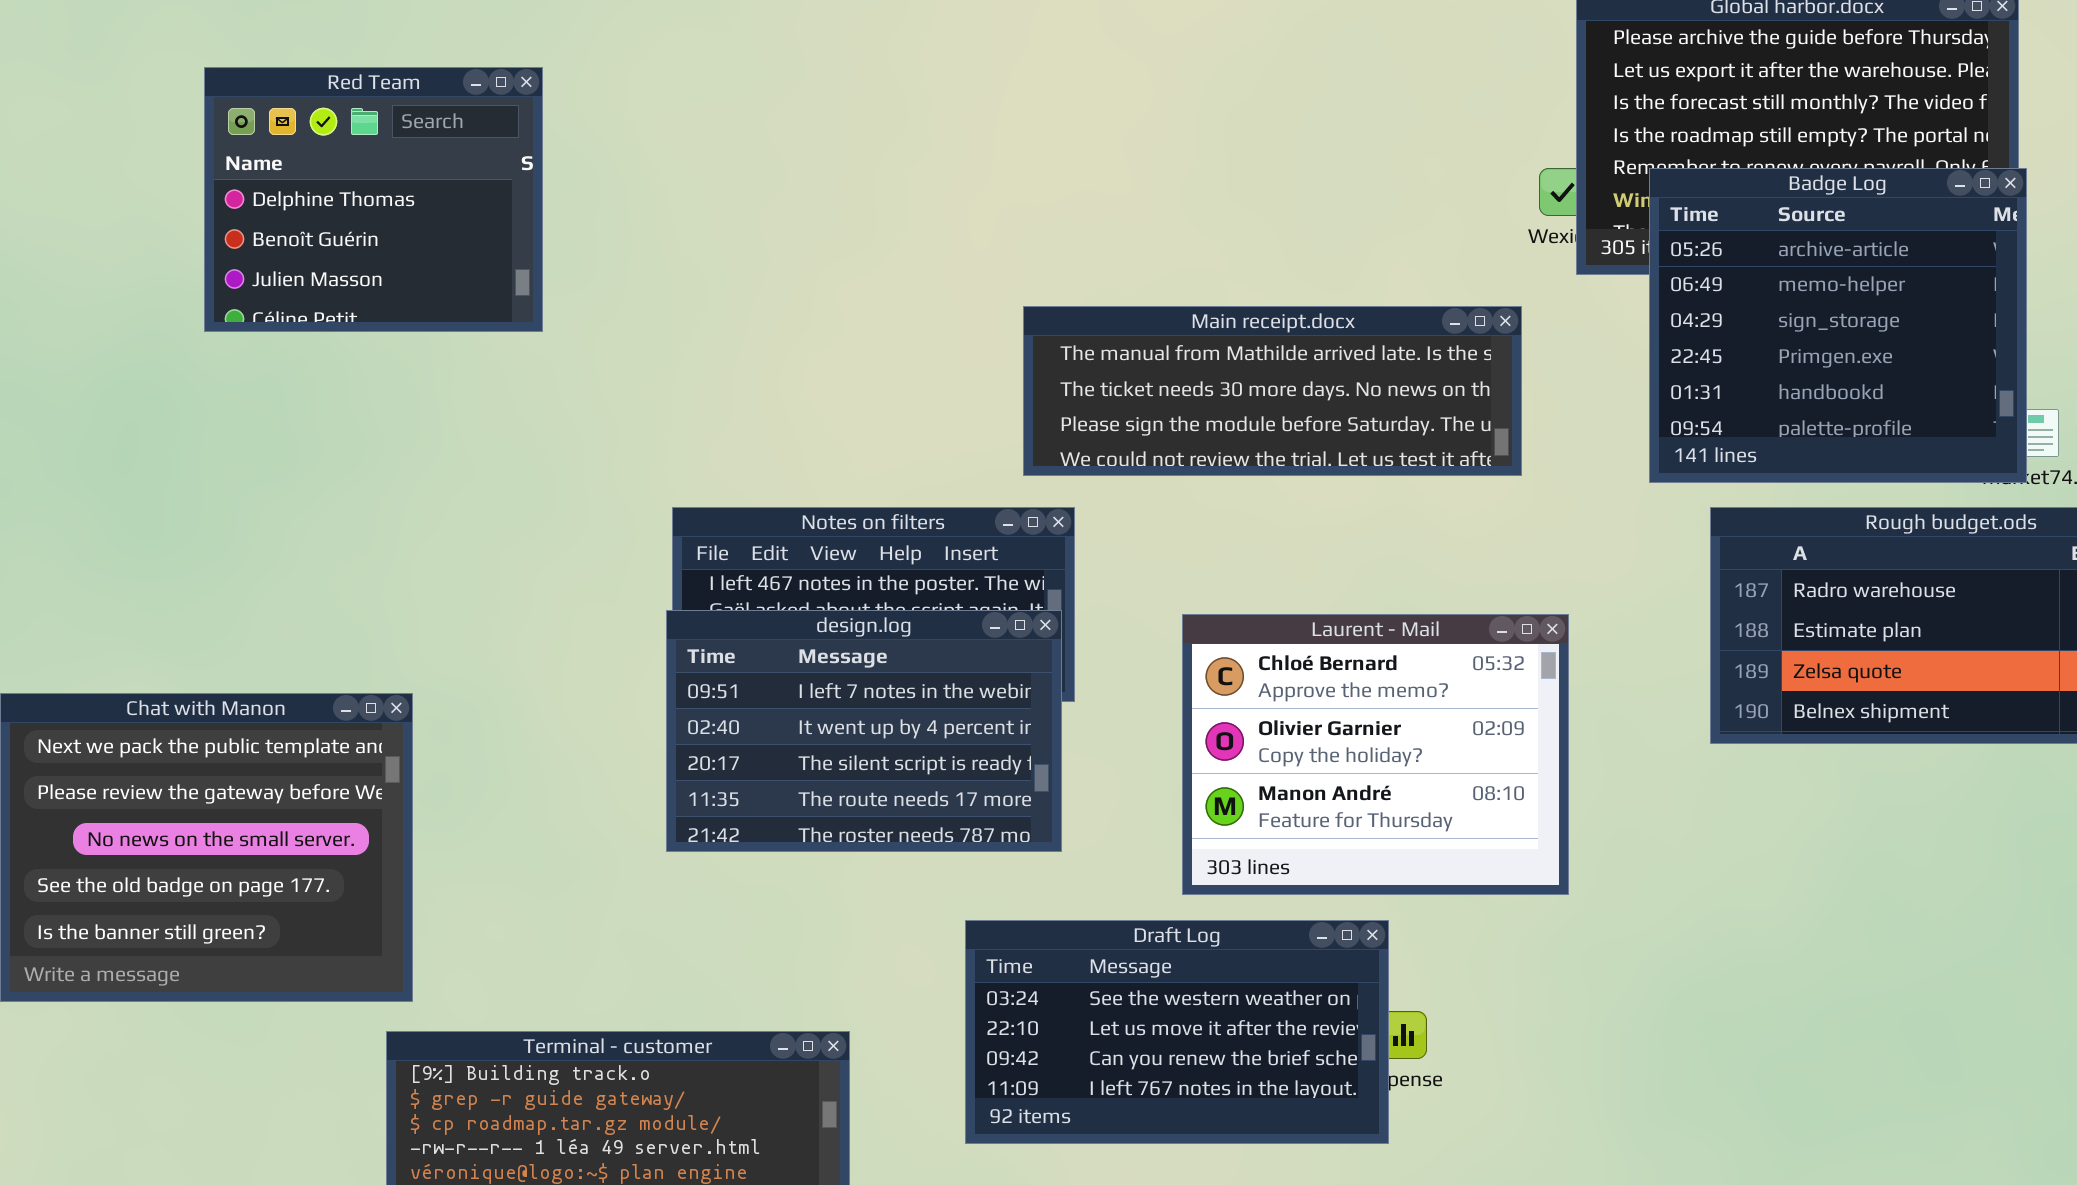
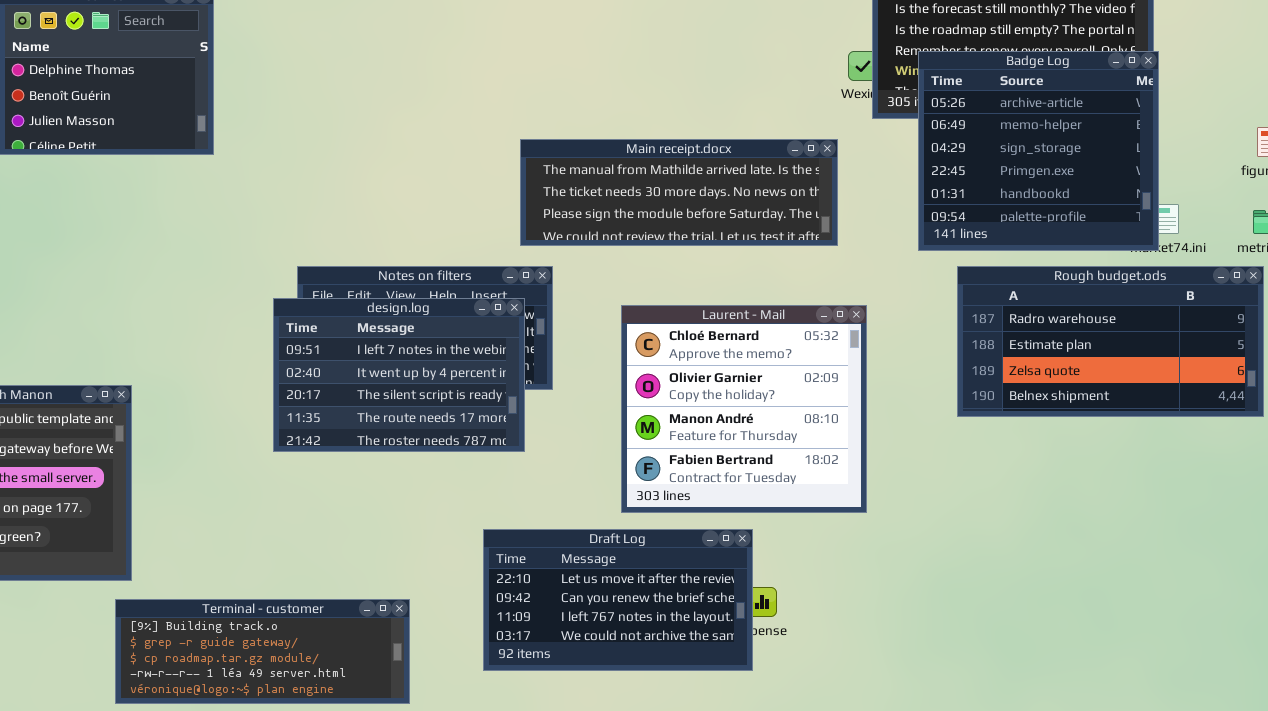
design.log: [666,610,1062,852] -> [273,298,525,452], moved
Laurent - Mail: [1182,614,1569,895] -> [621,305,867,513], resized
Draft Log: [965,920,1389,1144] -> [483,529,753,671], scrolled down 1 row

